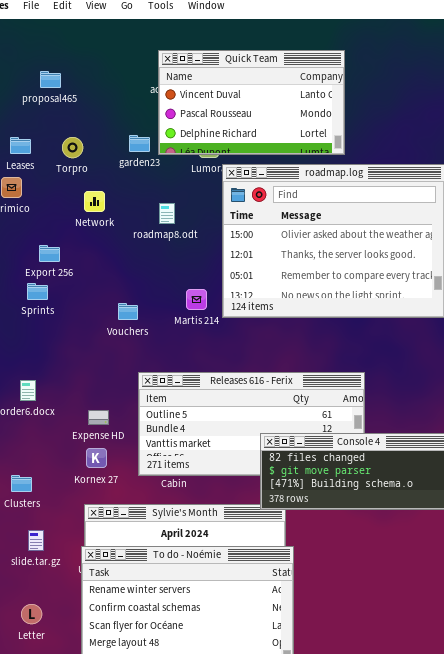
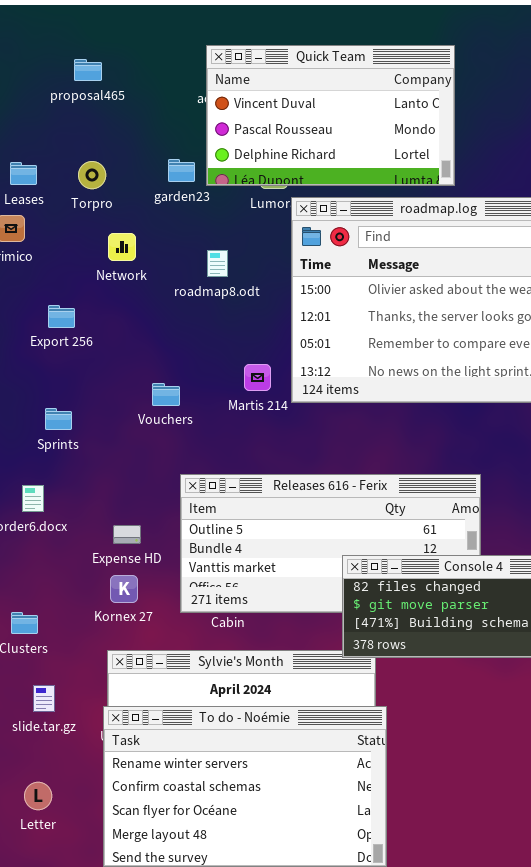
proposal465: [40,71,61,88] -> [74,59,102,81], moved
Sprints: [27,283,48,300] -> [45,408,72,430], moved

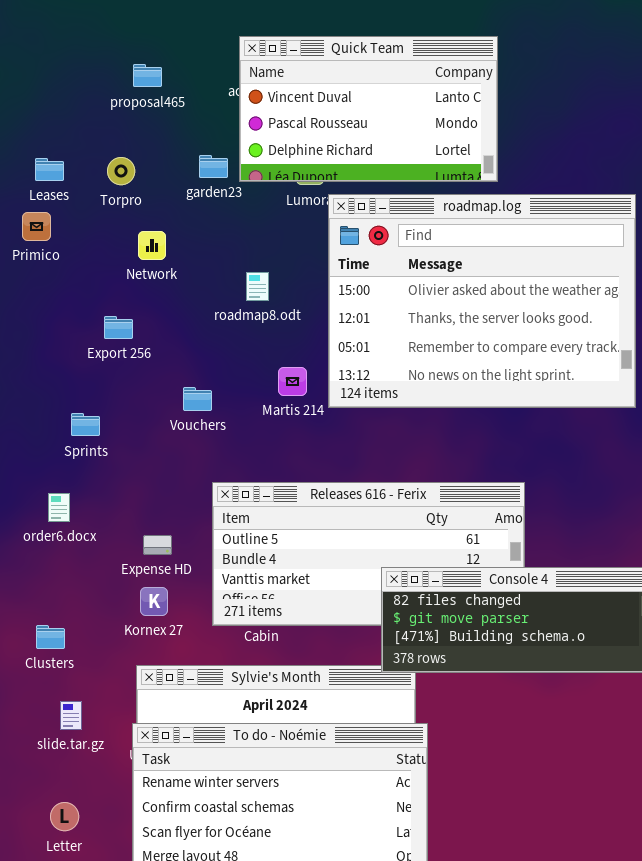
proposal465: [74,59,102,81] -> [133,64,162,87], moved
roadmap8.odt: [207,250,228,277] -> [246,272,269,301], moved
Export 256: [48,305,75,328] -> [104,316,133,339], moved

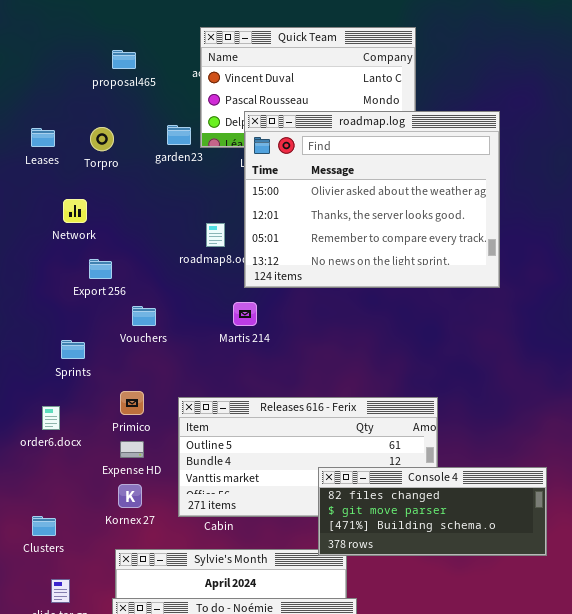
roadmap.log: [328,194,636,408] -> [244,111,500,288], moved
Primico: [22,212,51,241] -> [120,391,144,415], moved
Network: [138,231,166,260] -> [63,199,87,223], moved
Vouchers: [183,387,212,411] -> [132,306,156,326], moved

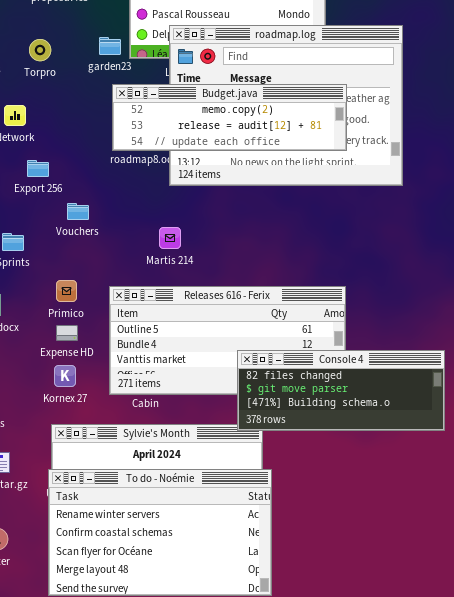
Budget.java: none -> [112,84,347,151], opened
Martis 214: [233,302,257,326] -> [159,227,181,249], moved

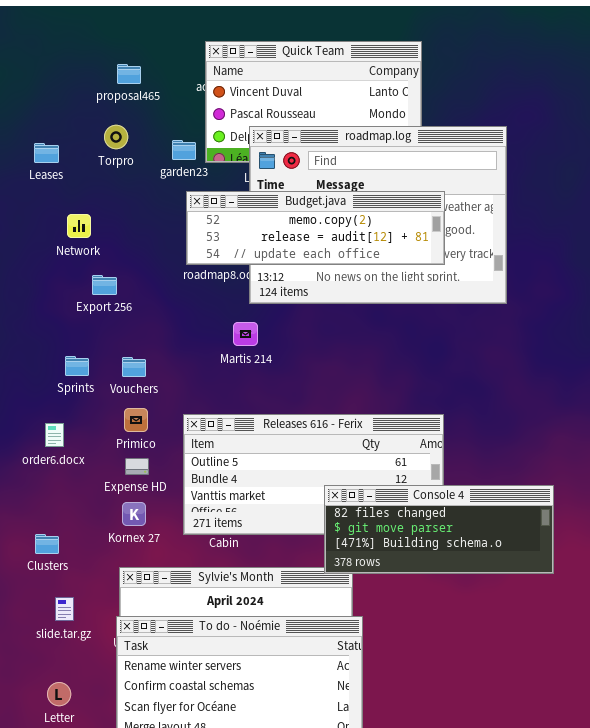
Torpro: [29,39,51,61] -> [104,125,128,149], moved
Vouchers: [67,203,89,220] -> [122,357,146,377], moved
Martis 214: [159,227,181,249] -> [233,322,258,346], moved

